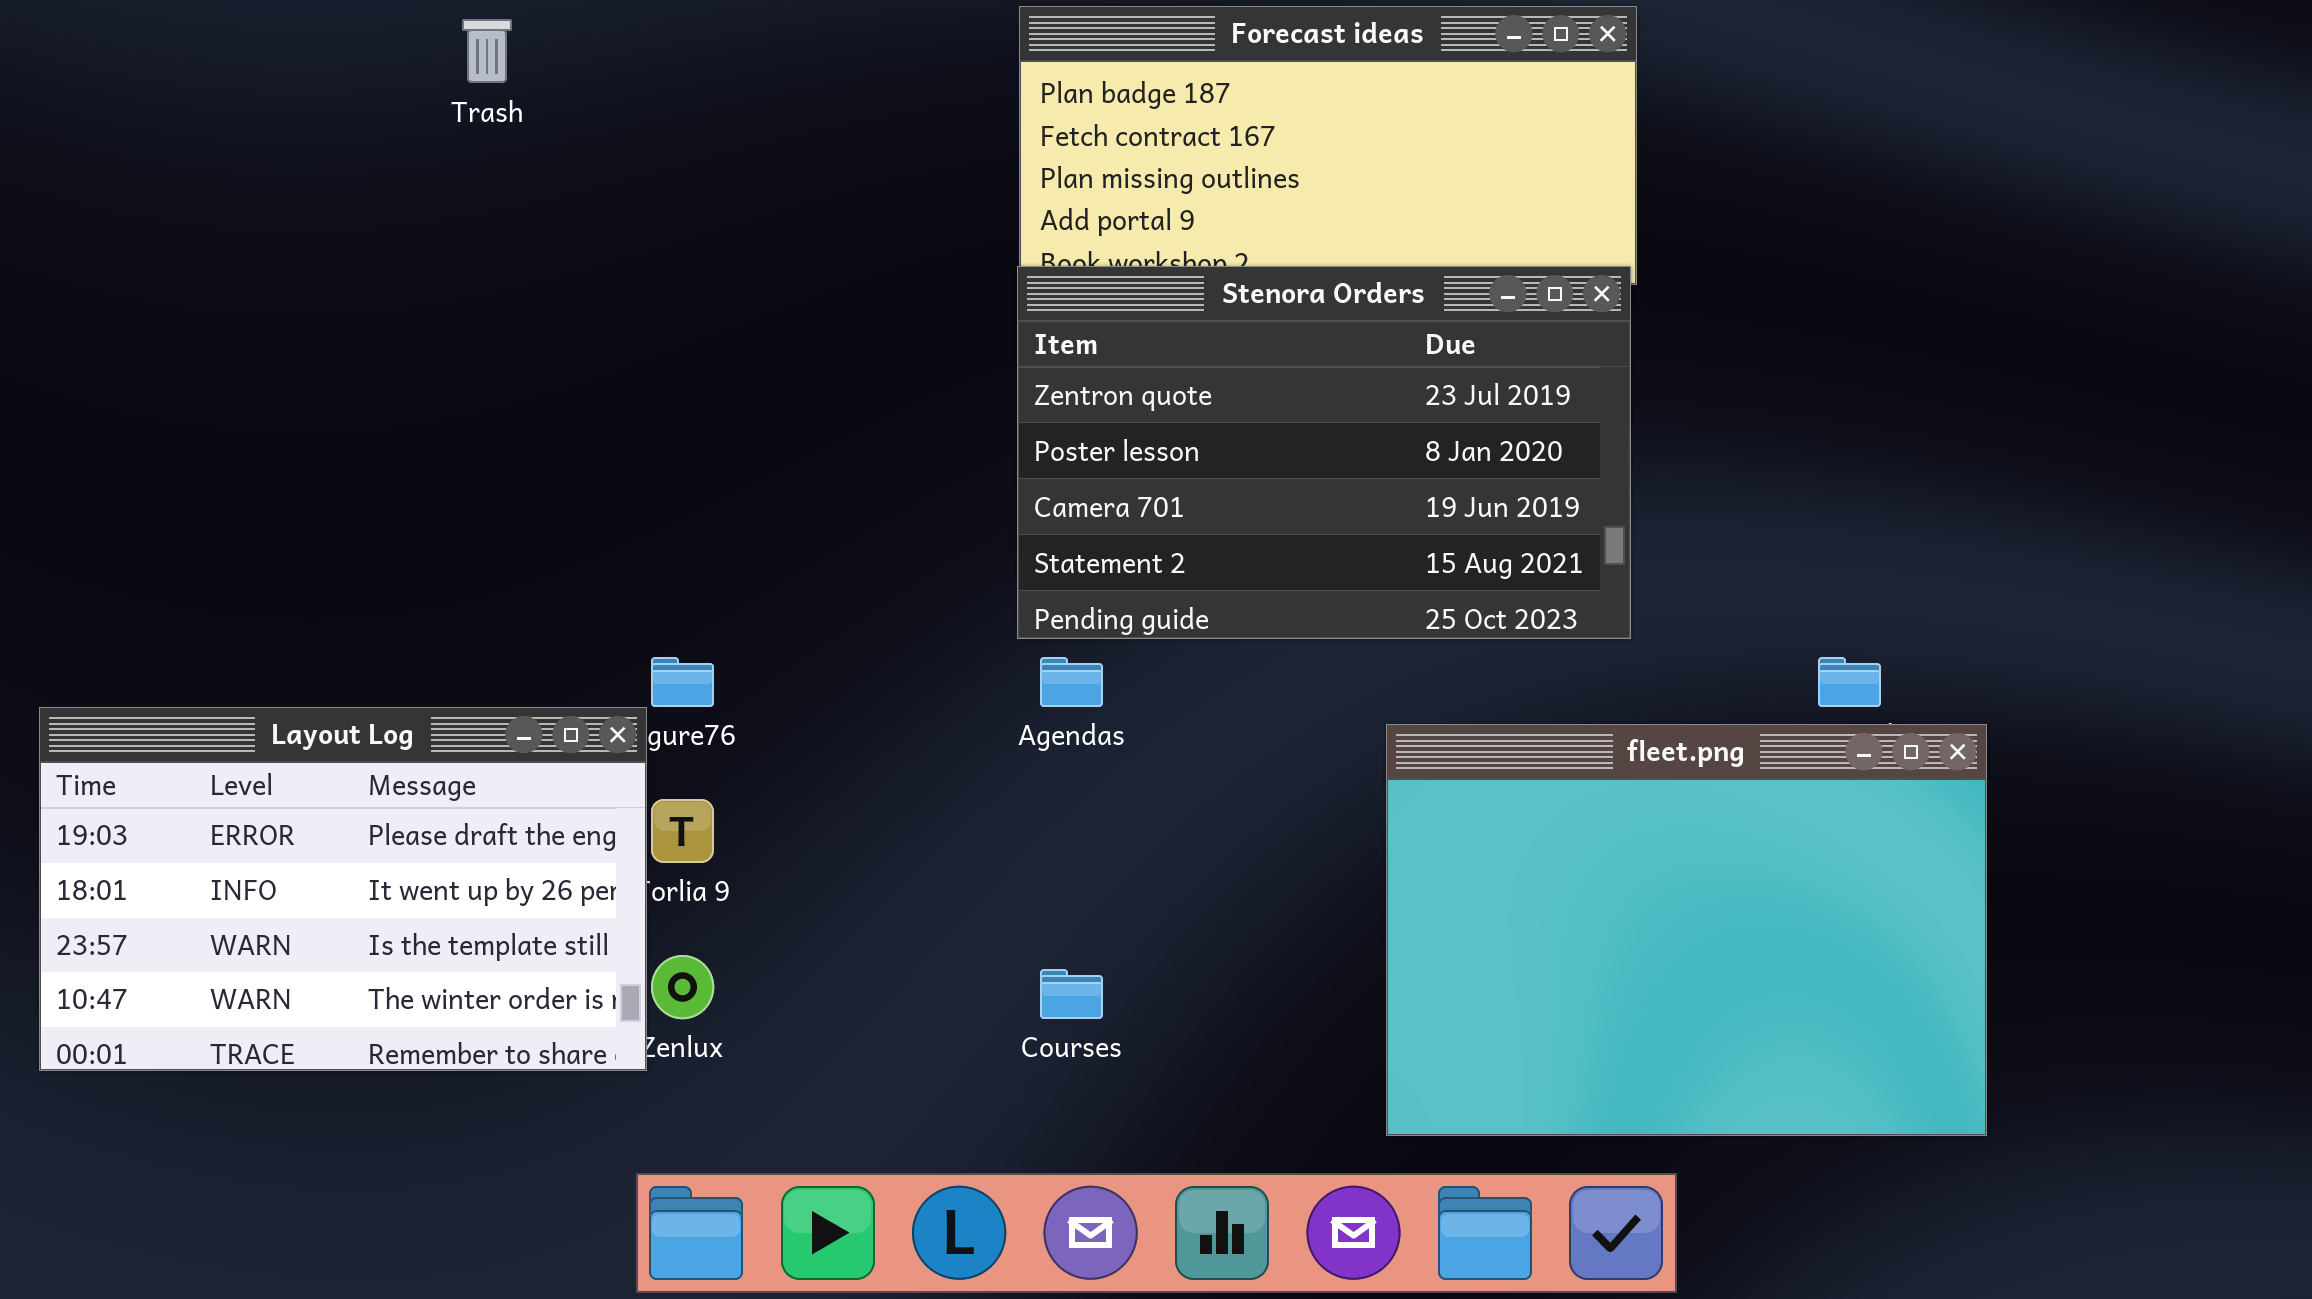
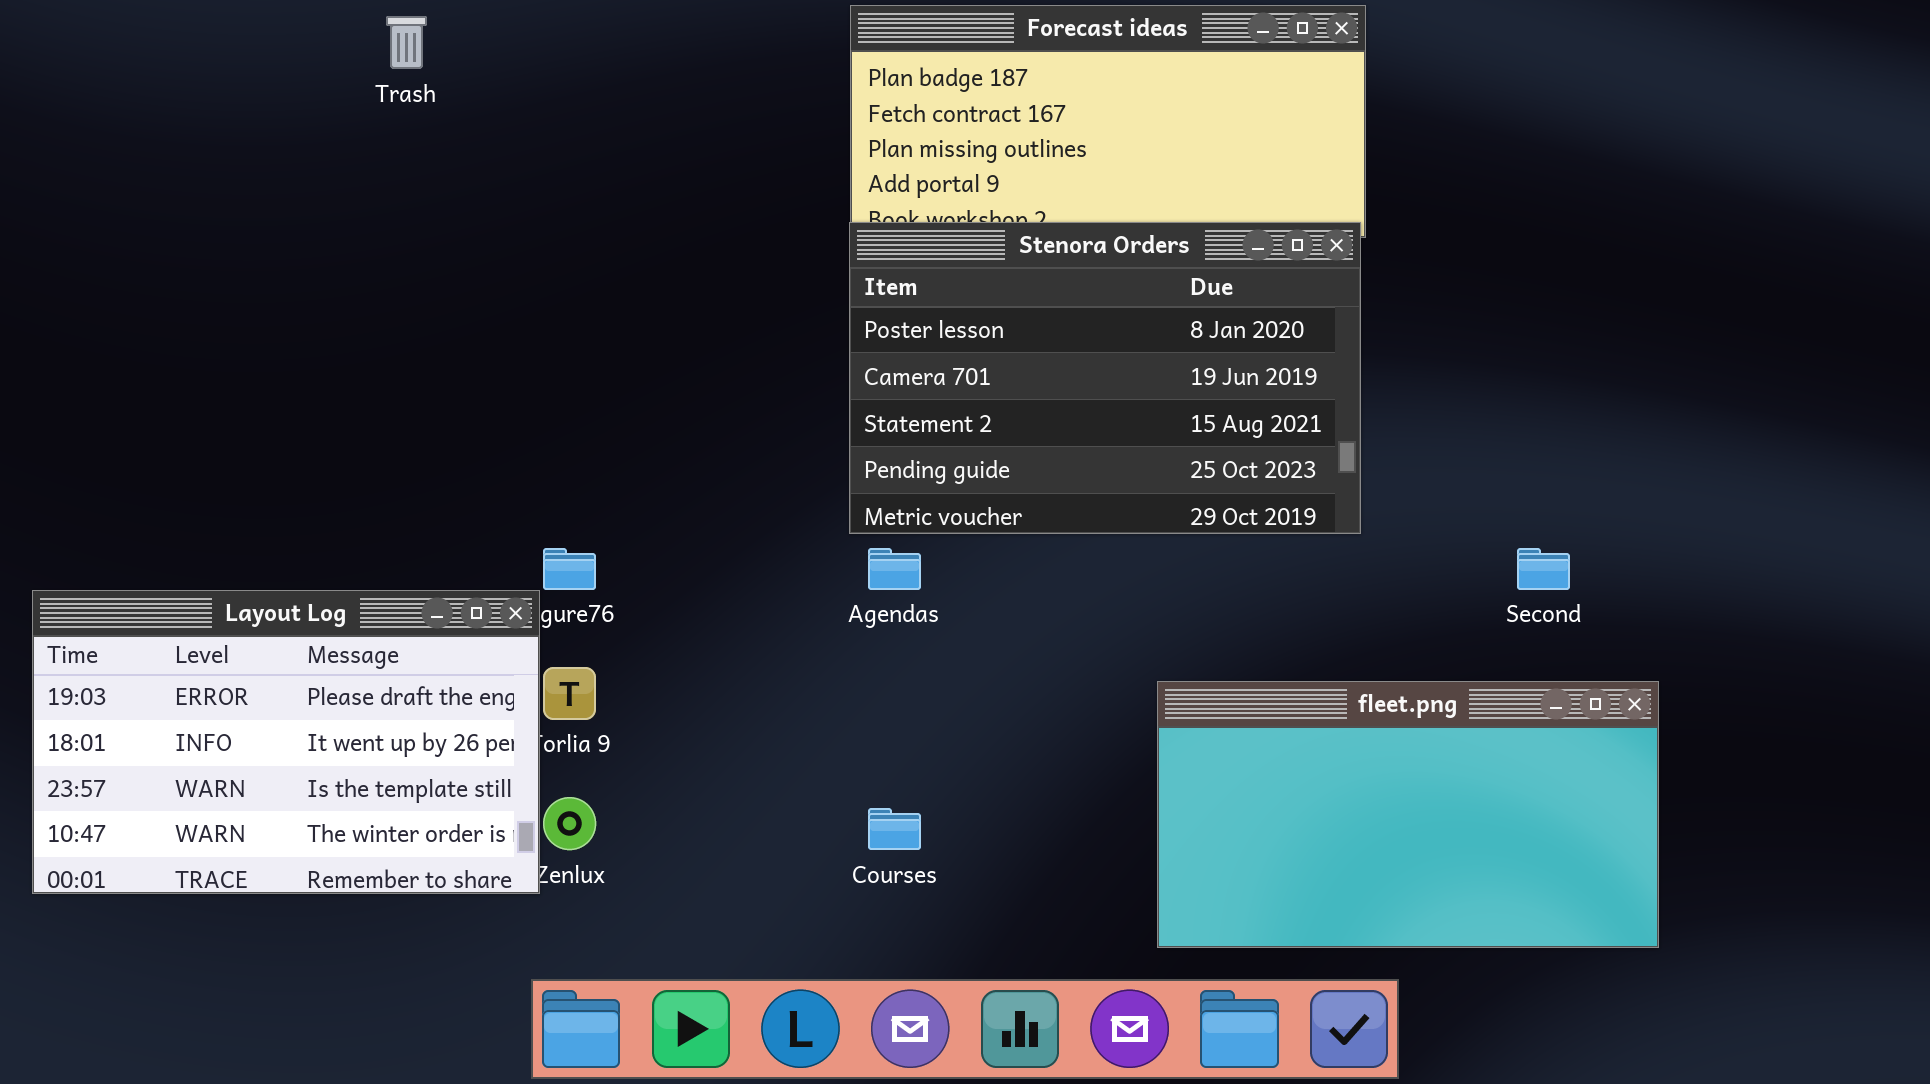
Stenora Orders: [1017,266,1631,639] -> [849,222,1361,534], scrolled down 1 row
fleet.png: [1386,724,1987,1136] -> [1157,681,1659,948], resized

